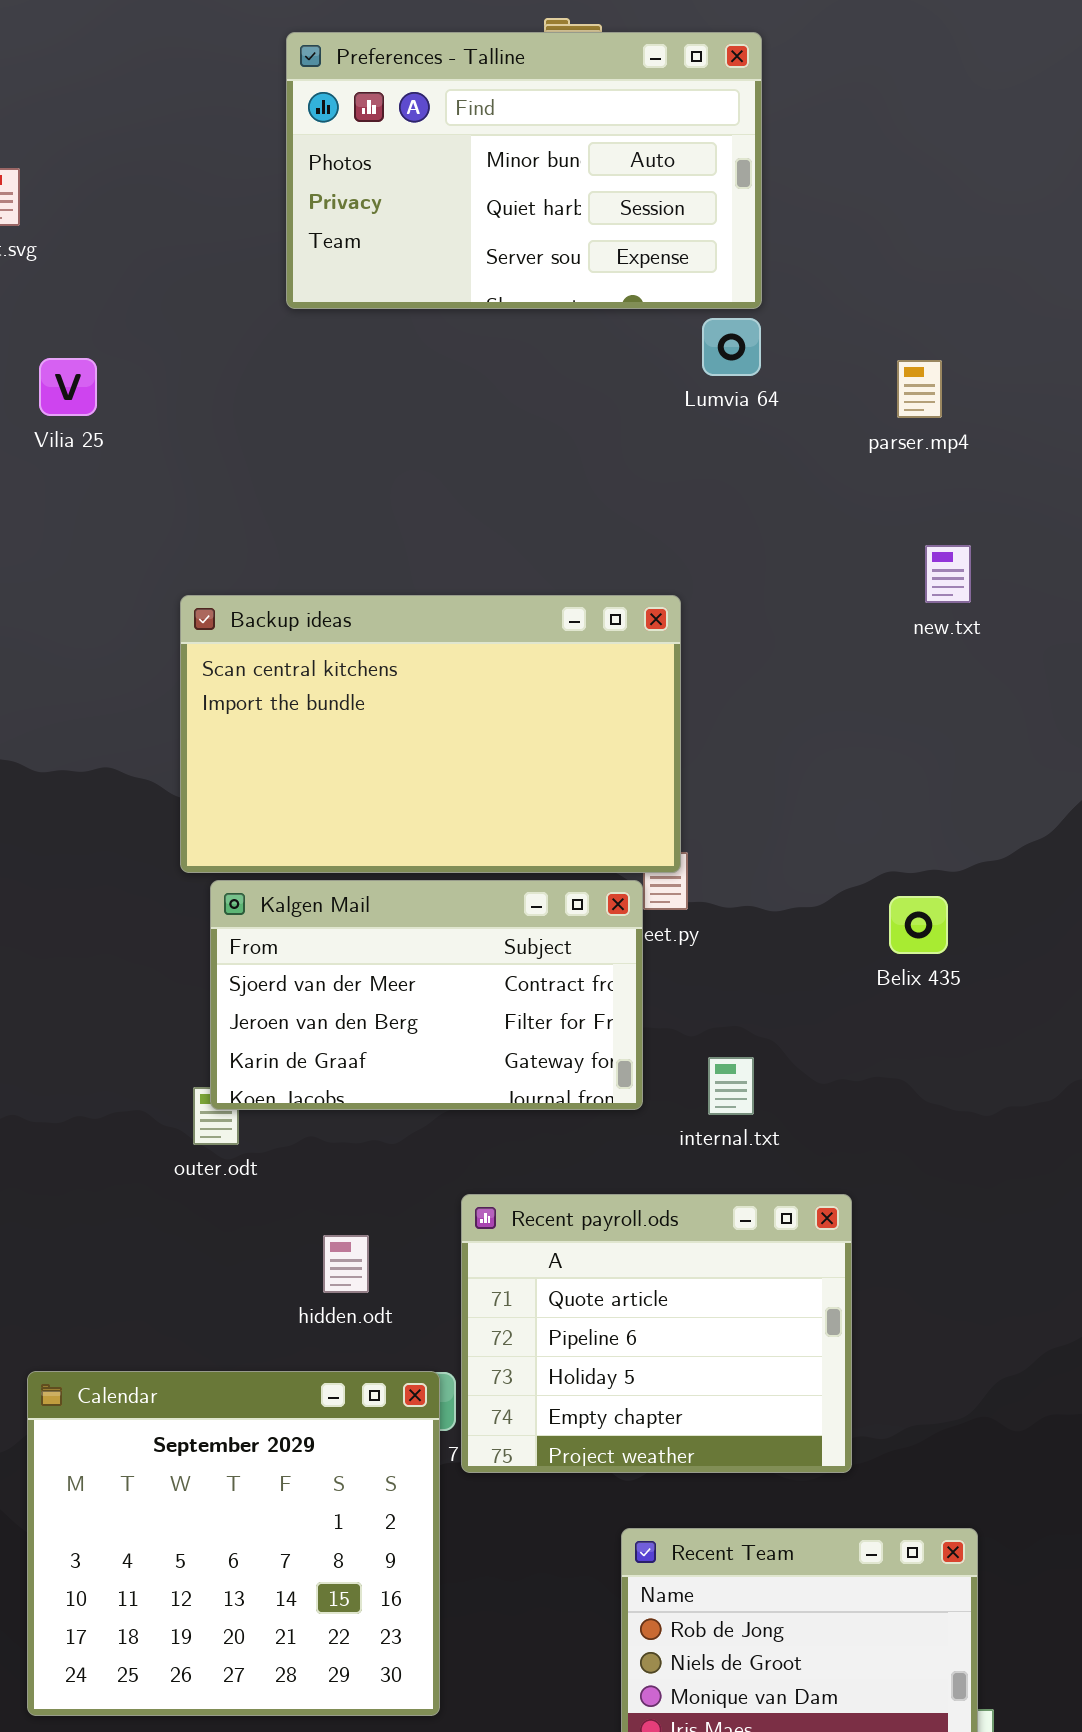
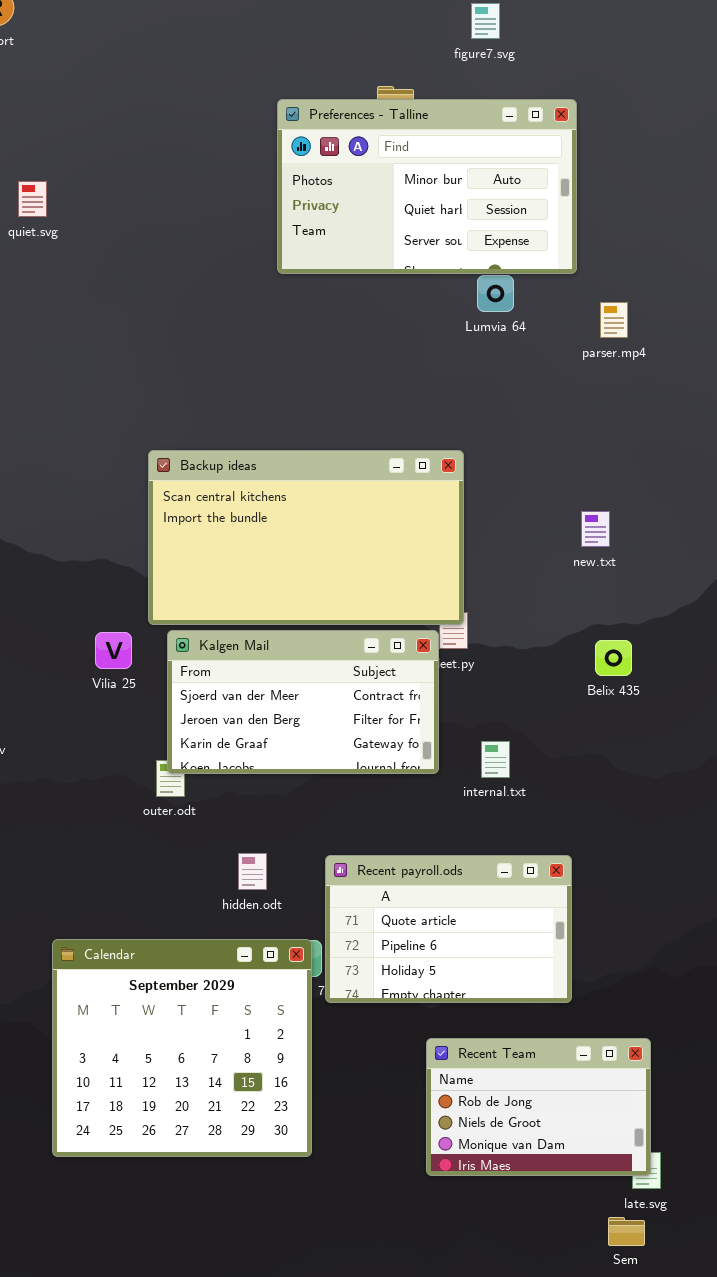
Preferences - Talline: [286,32,762,309] -> [277,99,577,274], moved
Vilia 25: [39,358,97,416] -> [95,632,132,669], moved
new.txt: [925,545,971,603] -> [581,511,610,547], moved
Recent payroll.ods: [461,1194,852,1473] -> [325,855,572,1003], resized

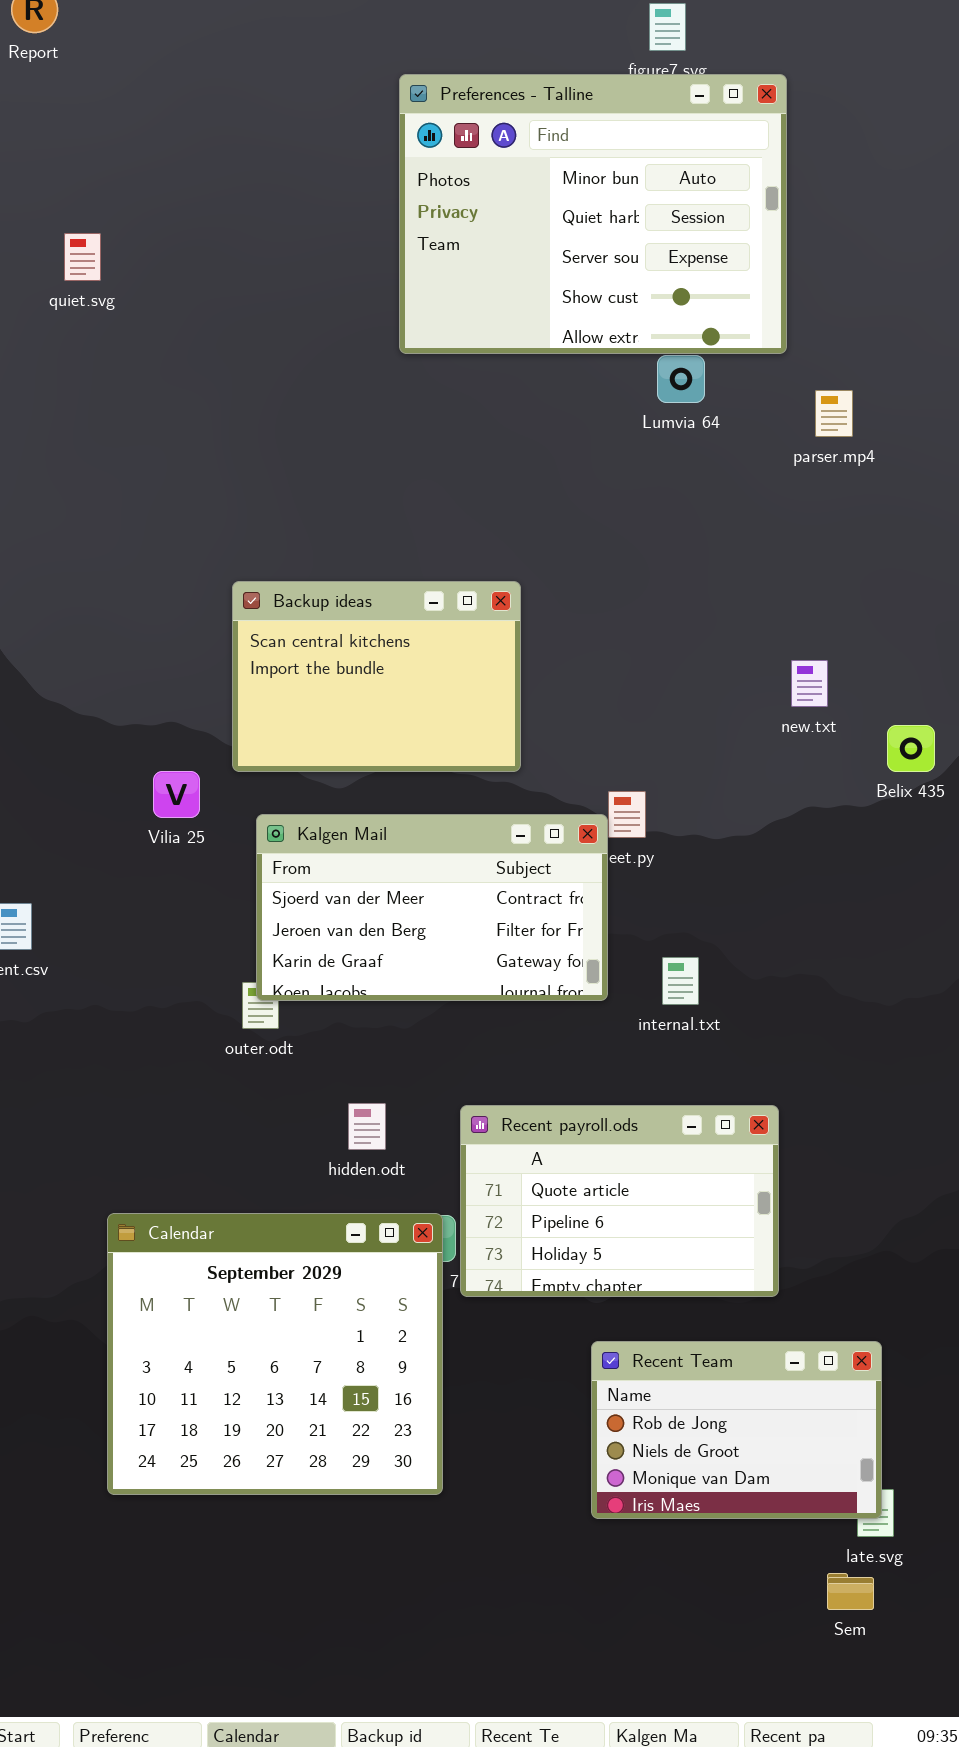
Preferences - Talline: [277,99,577,274] -> [399,74,787,354], resized
Backup ideas: [148,450,464,625] -> [232,581,521,772], resized
Vilia 25: [95,632,132,669] -> [153,771,200,818], moved
Belix 435: [595,640,632,676] -> [887,725,935,772], moved

